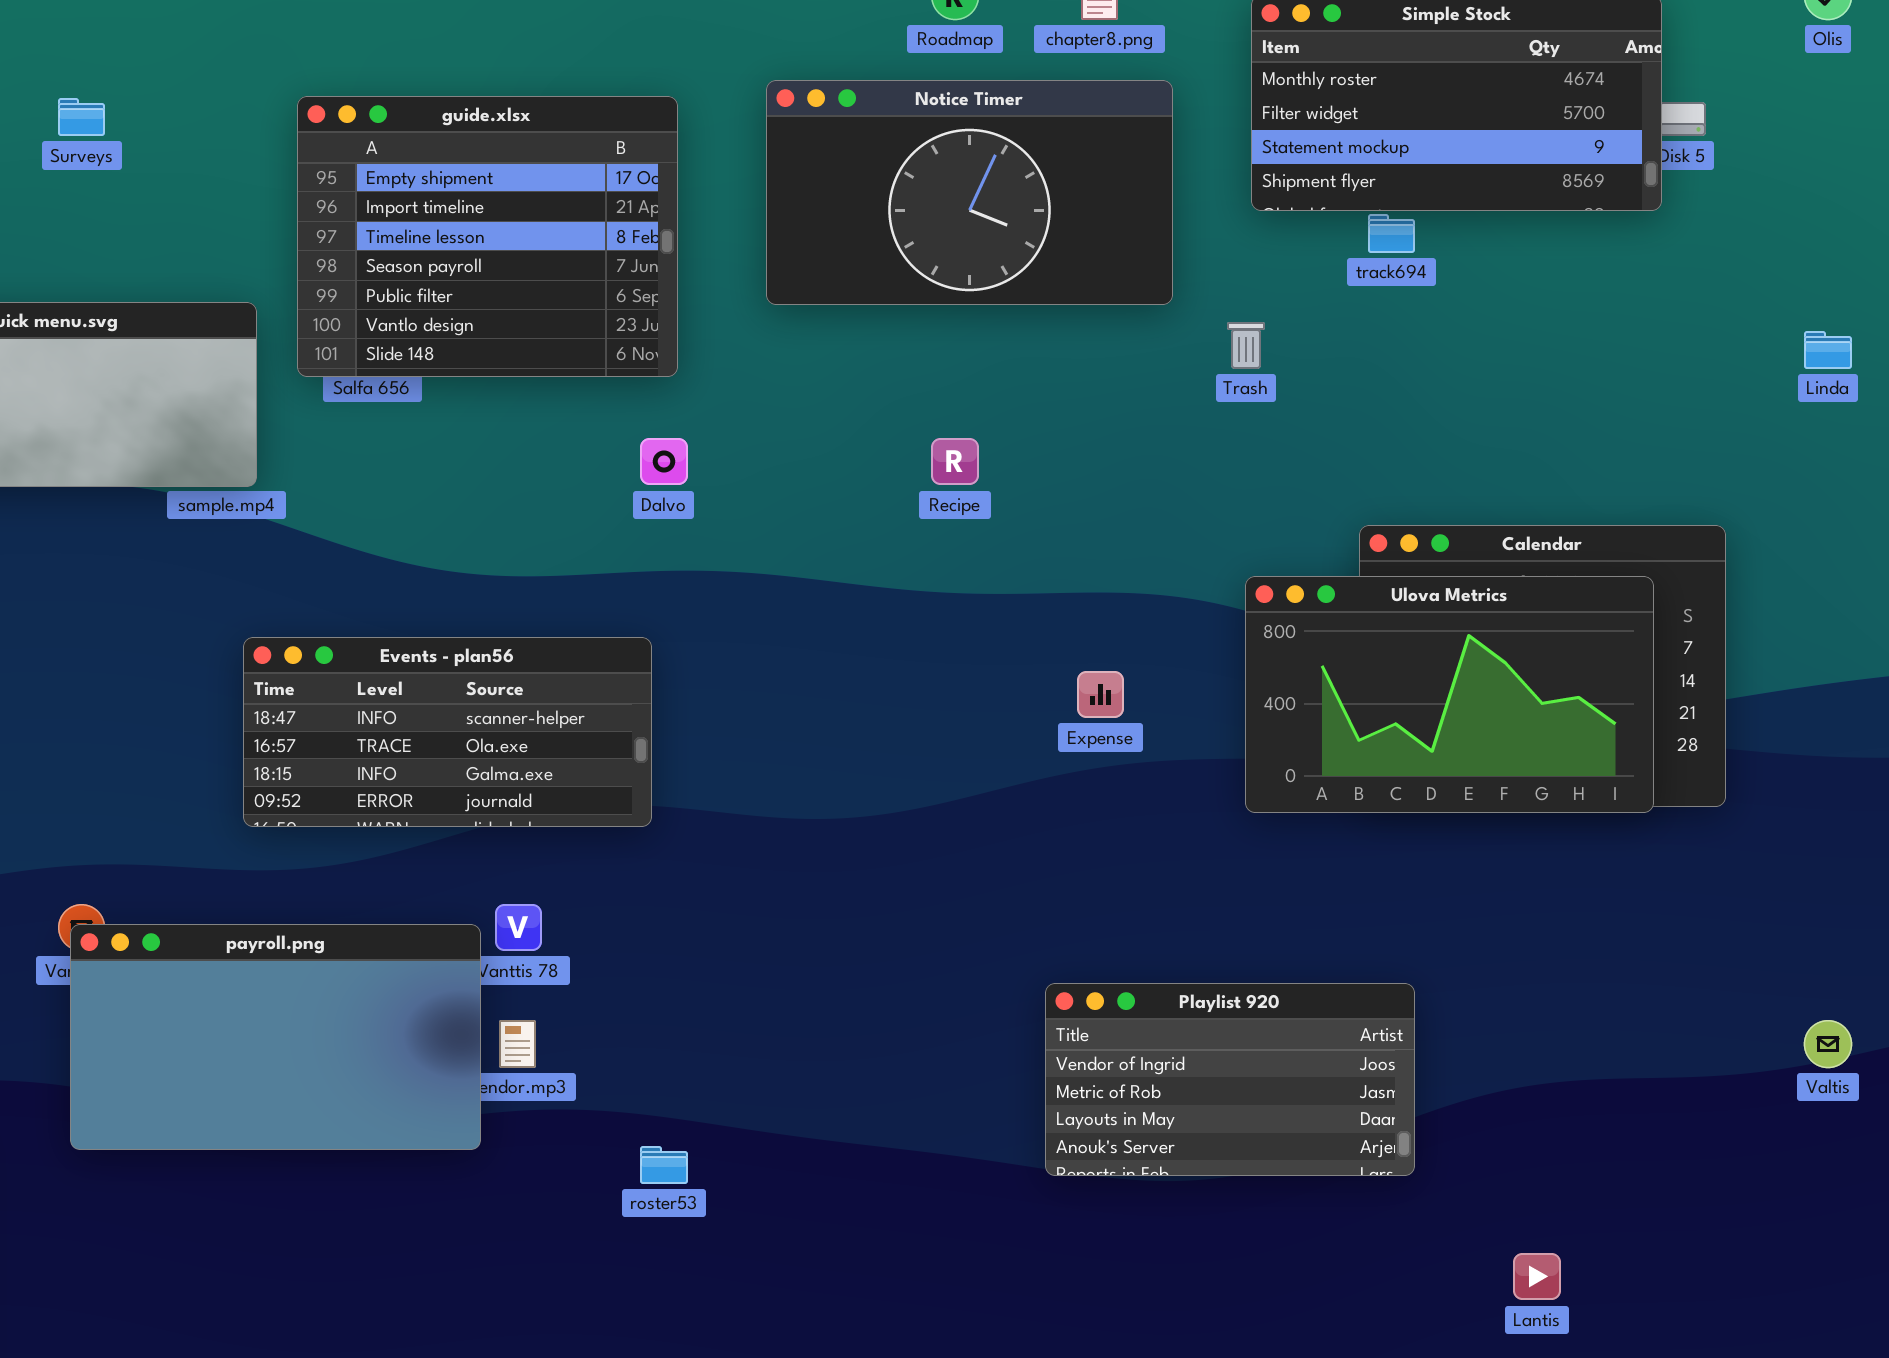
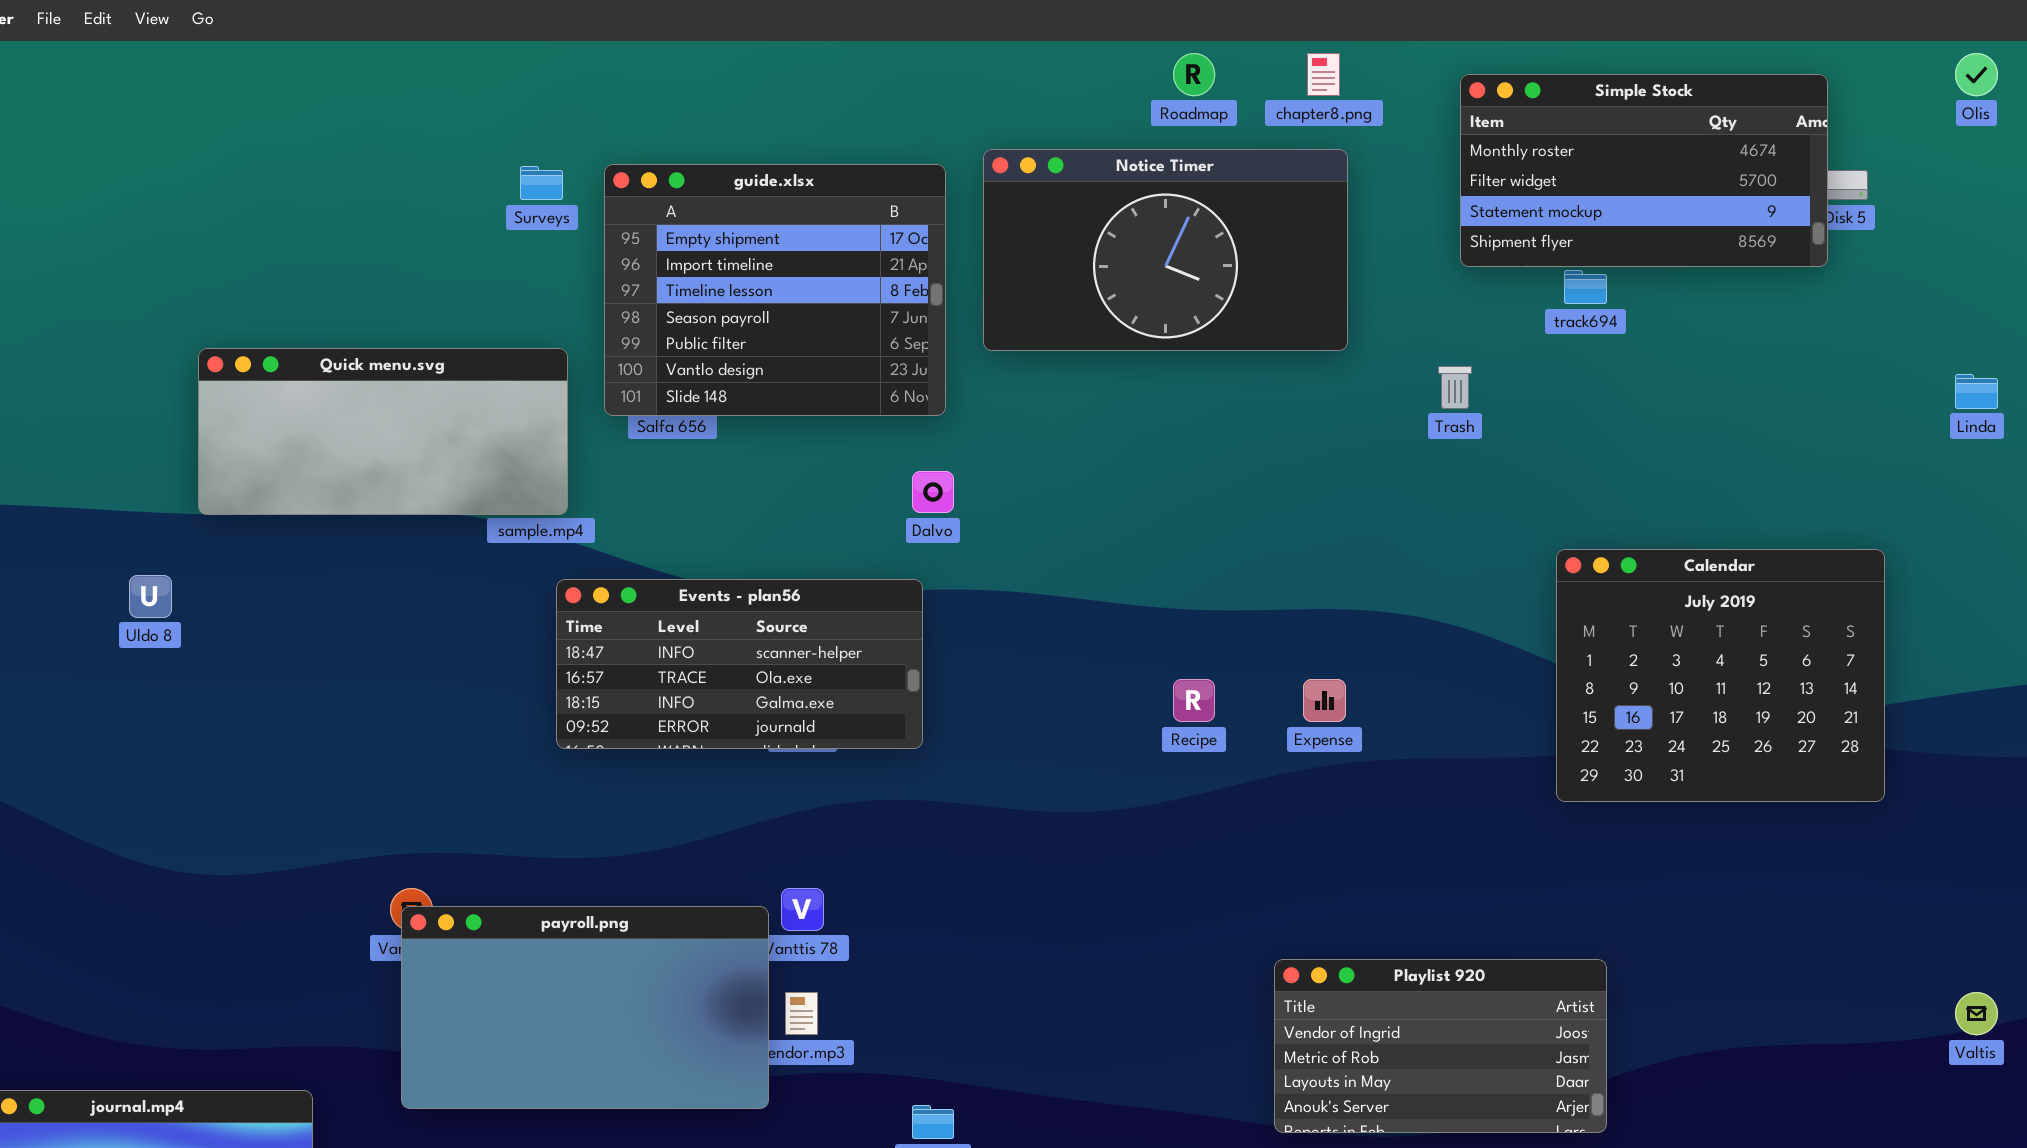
Notice Timer: [766,80,1173,305] -> [983,149,1348,351], moved
Surveys: [58,98,105,136] -> [520,166,563,200], moved
Recipe: [931,438,979,485] -> [1173,679,1215,722], moved
Ulova Metrics: [1245,576,1654,813] -> none, closed
Events - plan56: [243,637,652,827] -> [556,579,923,749], moved

